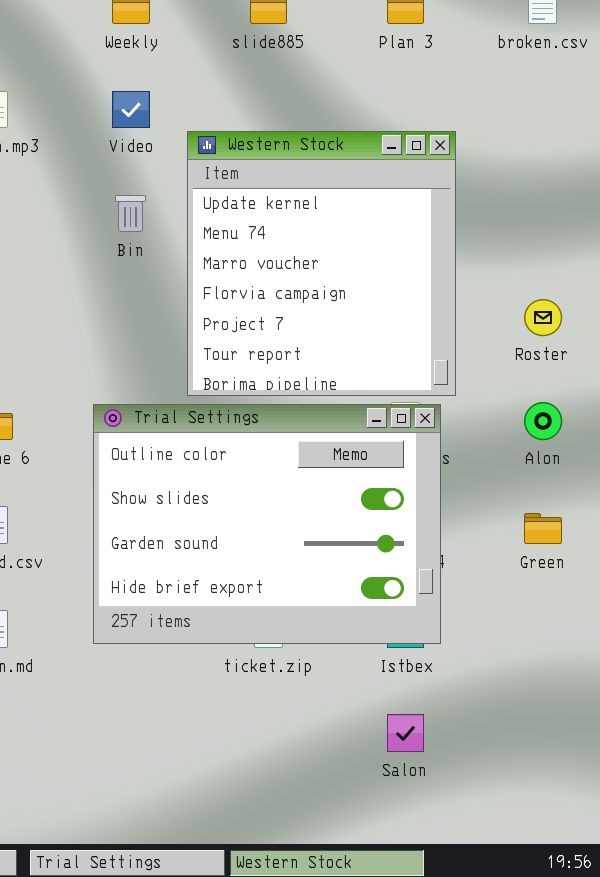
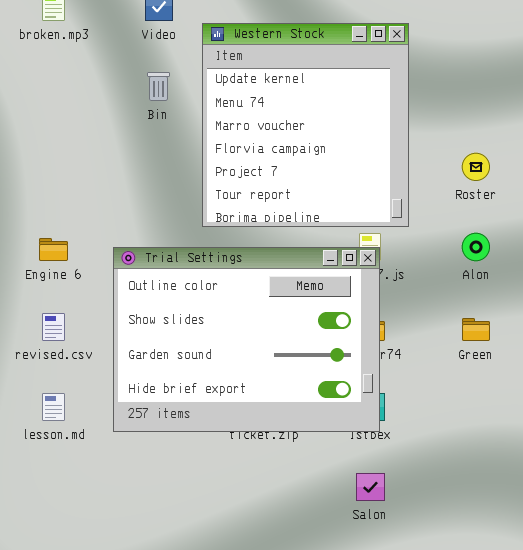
Trial Settings: [93,404,441,644] -> [113,247,380,432], moved

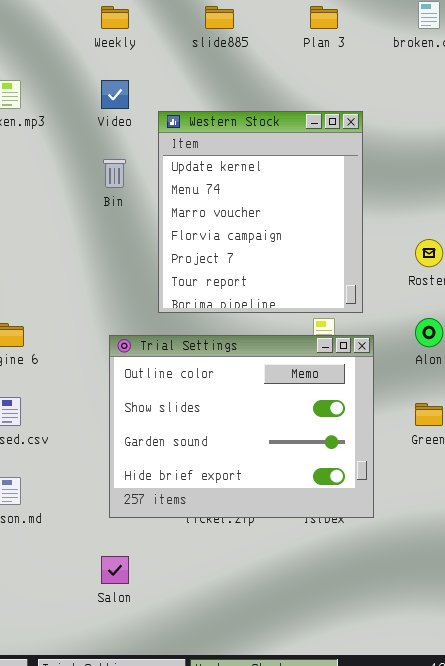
Trial Settings: [113,247,380,432] -> [109,335,374,518], moved
Salon: [356,473,385,501] -> [101,556,129,584], moved

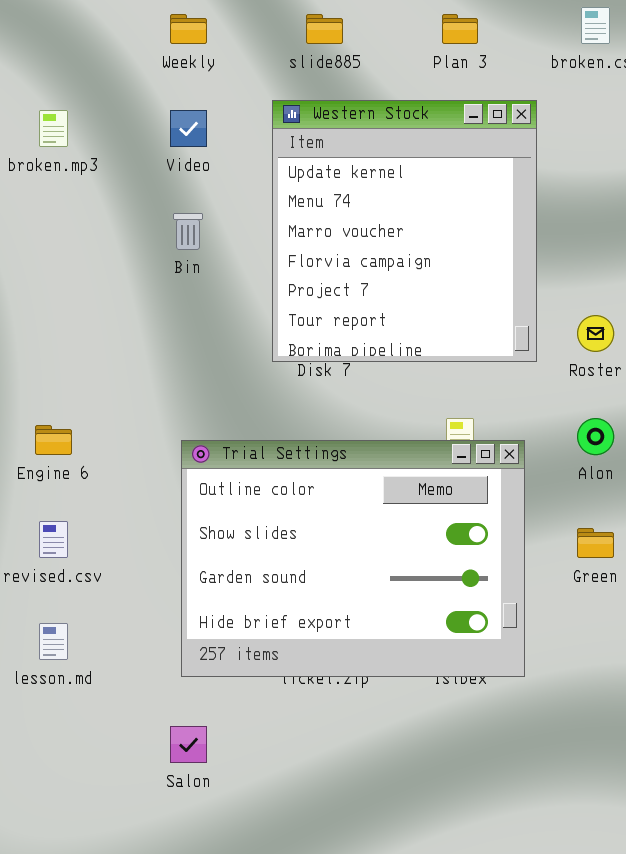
Western Stock: [158,111,363,313] -> [272,100,537,362], moved

